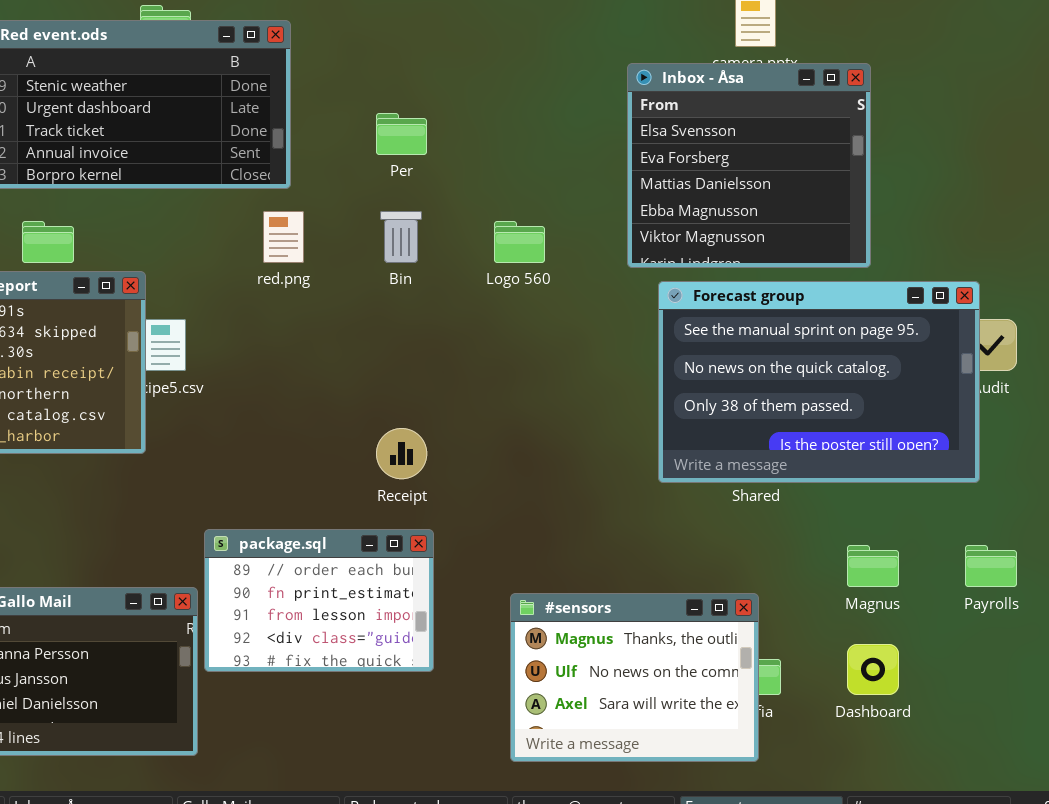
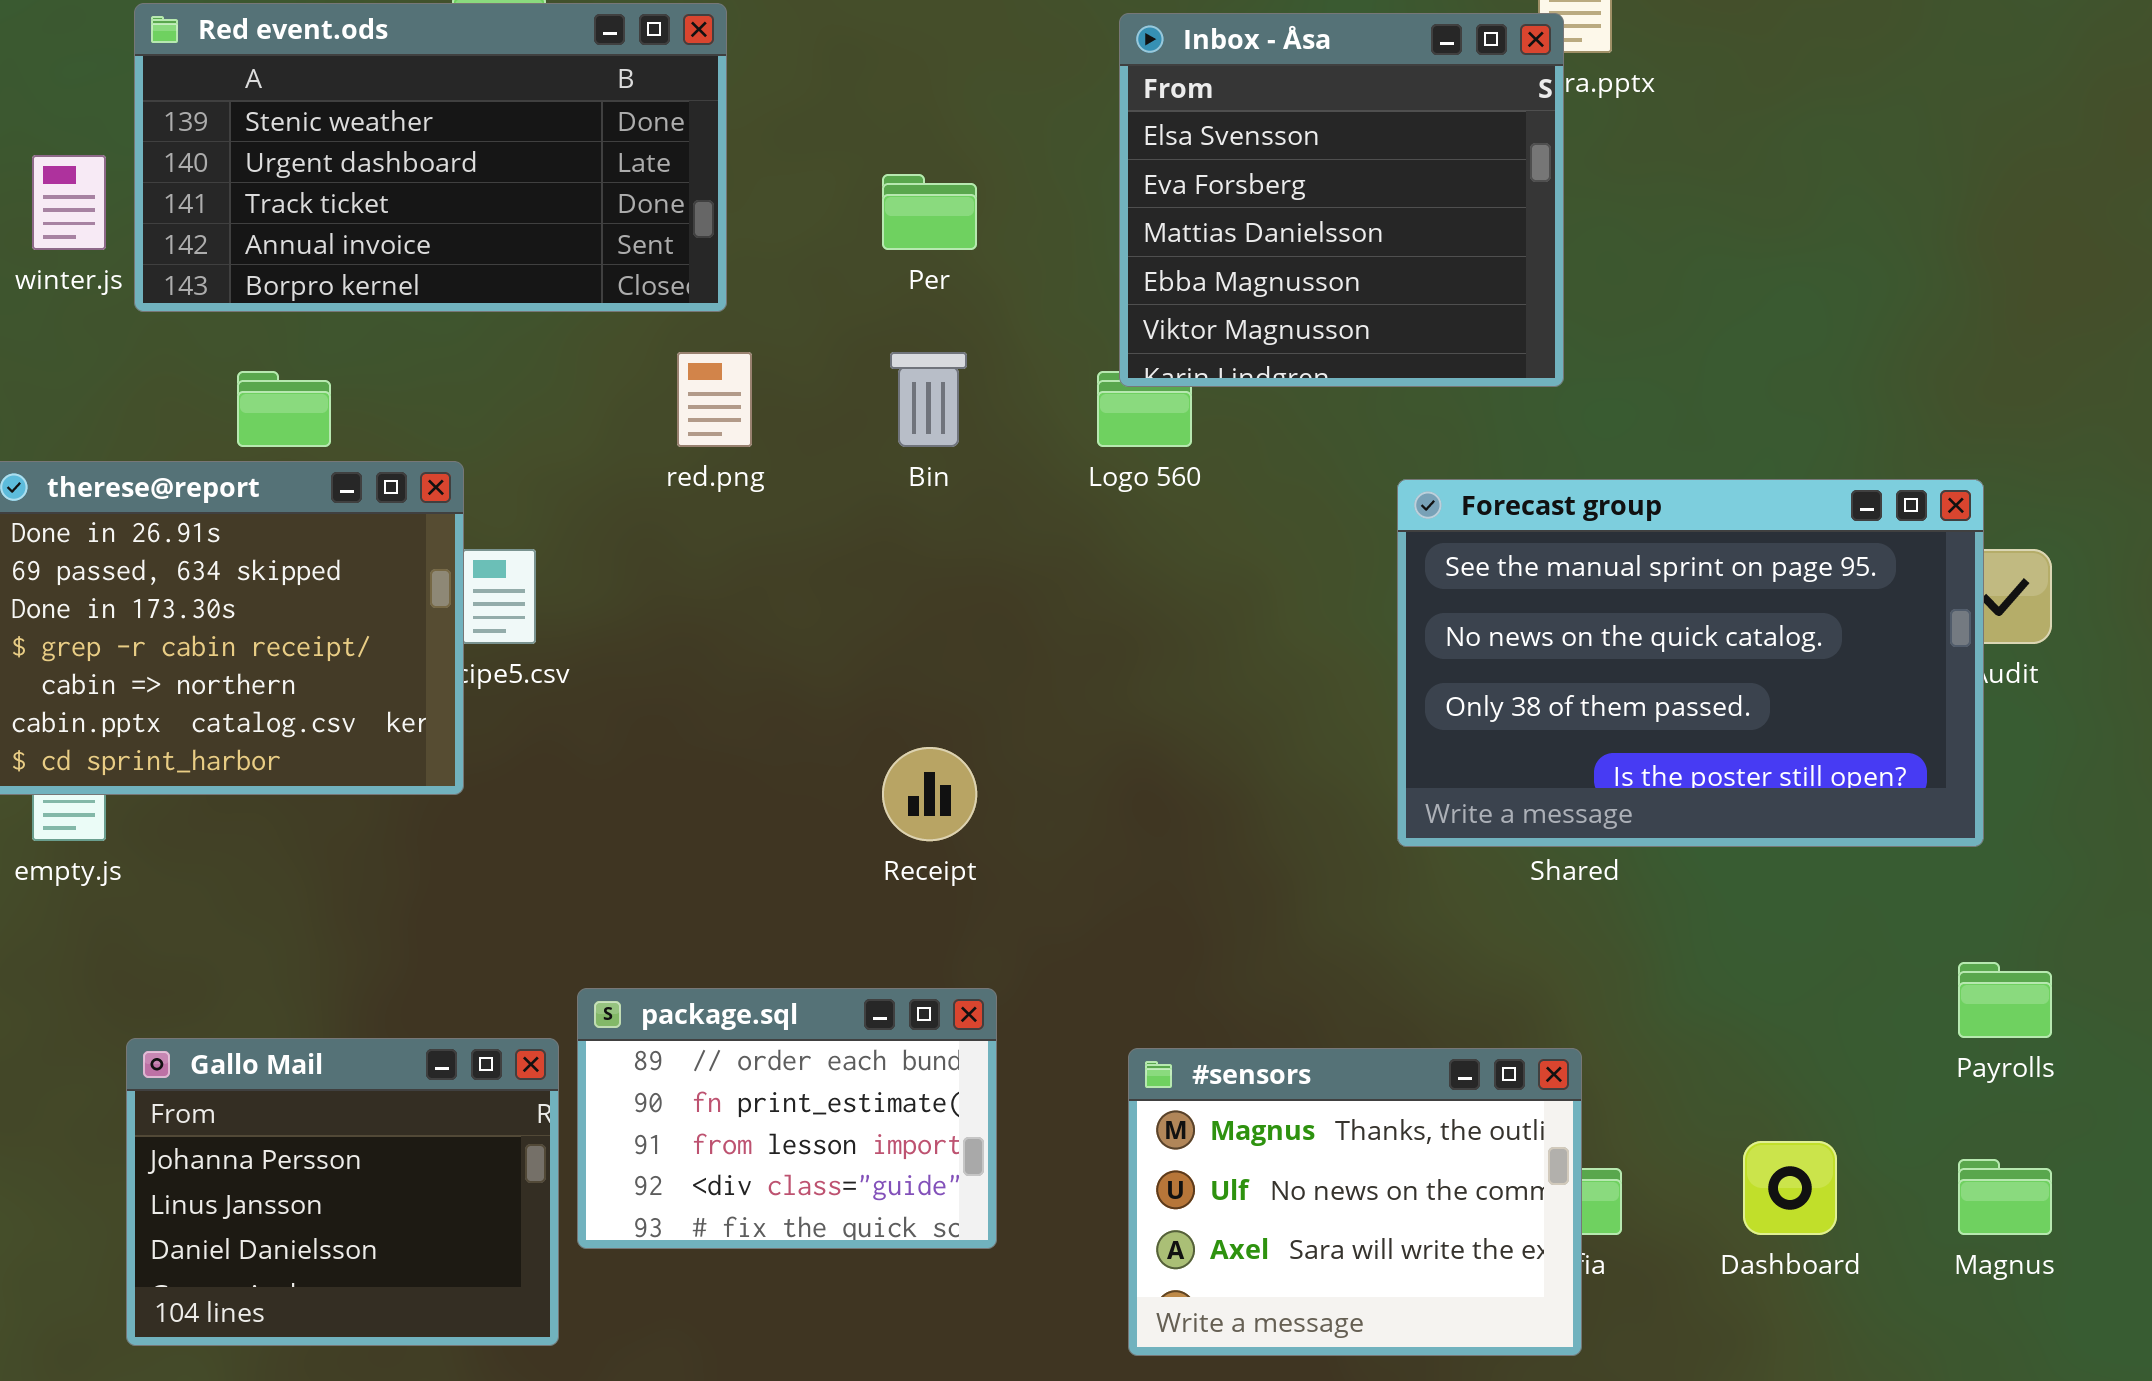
Inbox - Åsa: [627,63,871,268] -> [1119,13,1564,387], moved
package.sql: [204,529,434,672] -> [577,988,997,1249], moved
Magnus: [847,545,899,587] -> [1958,1159,2052,1235], moved

